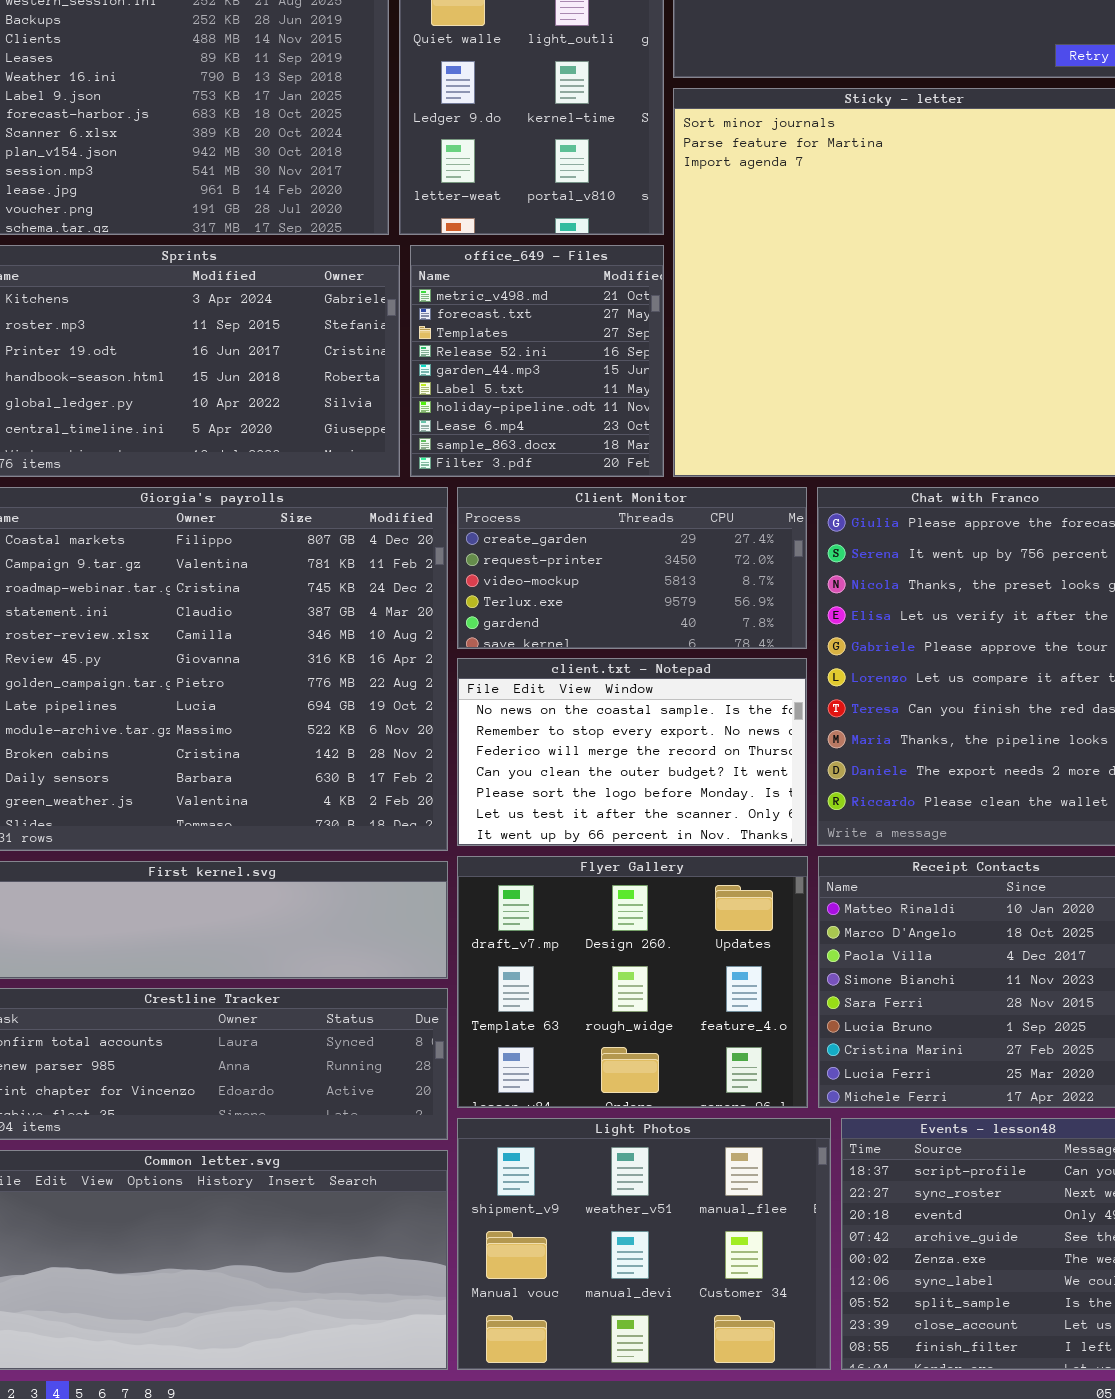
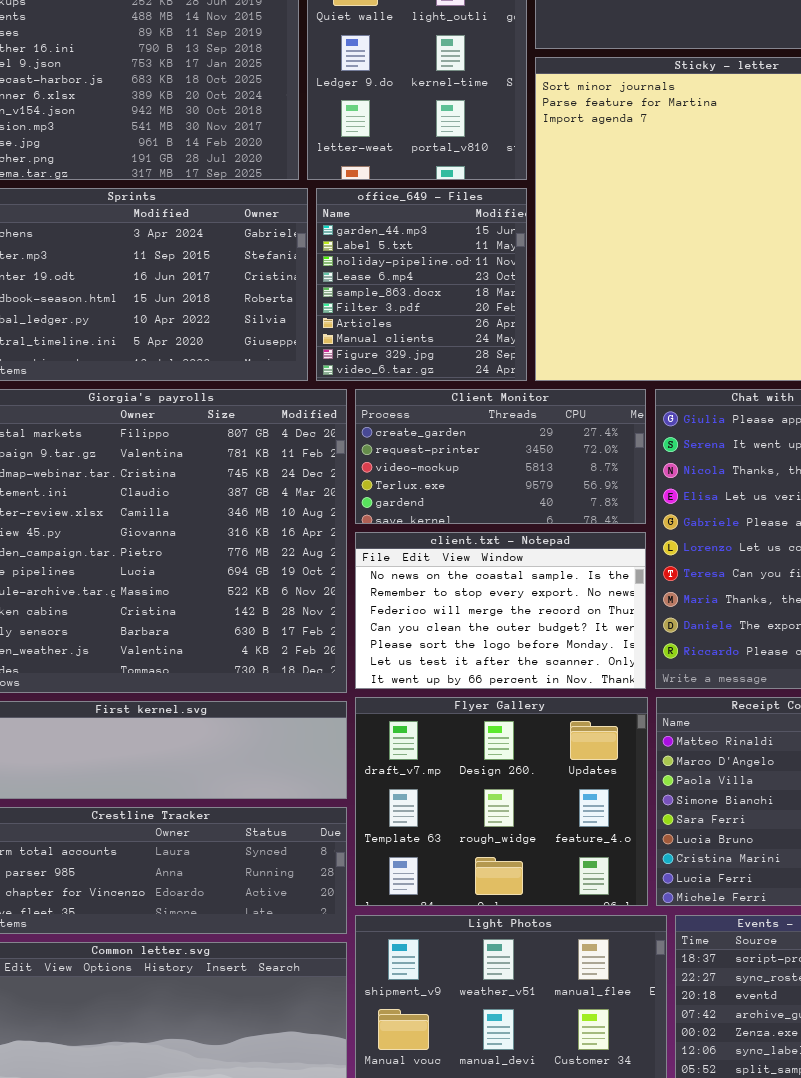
office_649 - Files: [410,245,664,477] -> [316,188,527,381], scrolled down 4 rows

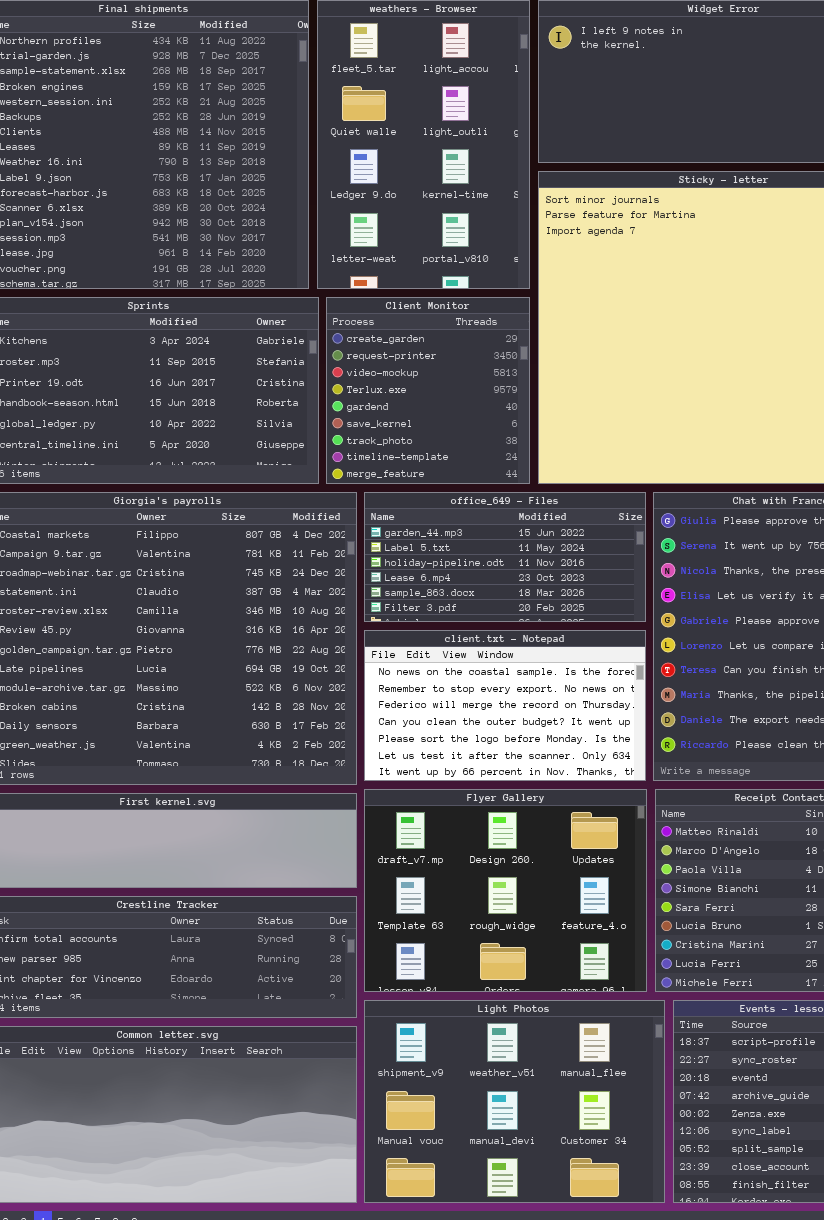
office_649 - Files: [316,188,527,381] -> [364,492,646,622], moved, resized
Client Monitor: [355,389,646,524] -> [326,297,530,484], moved, resized

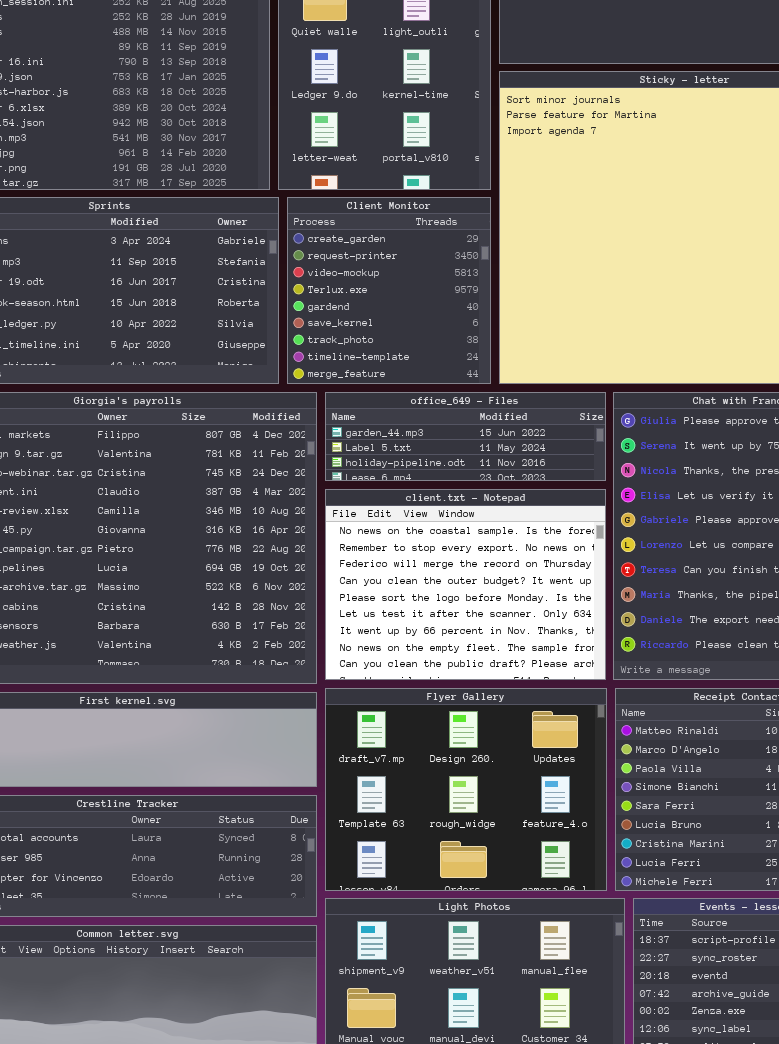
office_649 - Files: [364,492,646,622] -> [325,392,606,481], resized
client.txt - Notepad: [364,630,646,781] -> [325,489,606,680], resized

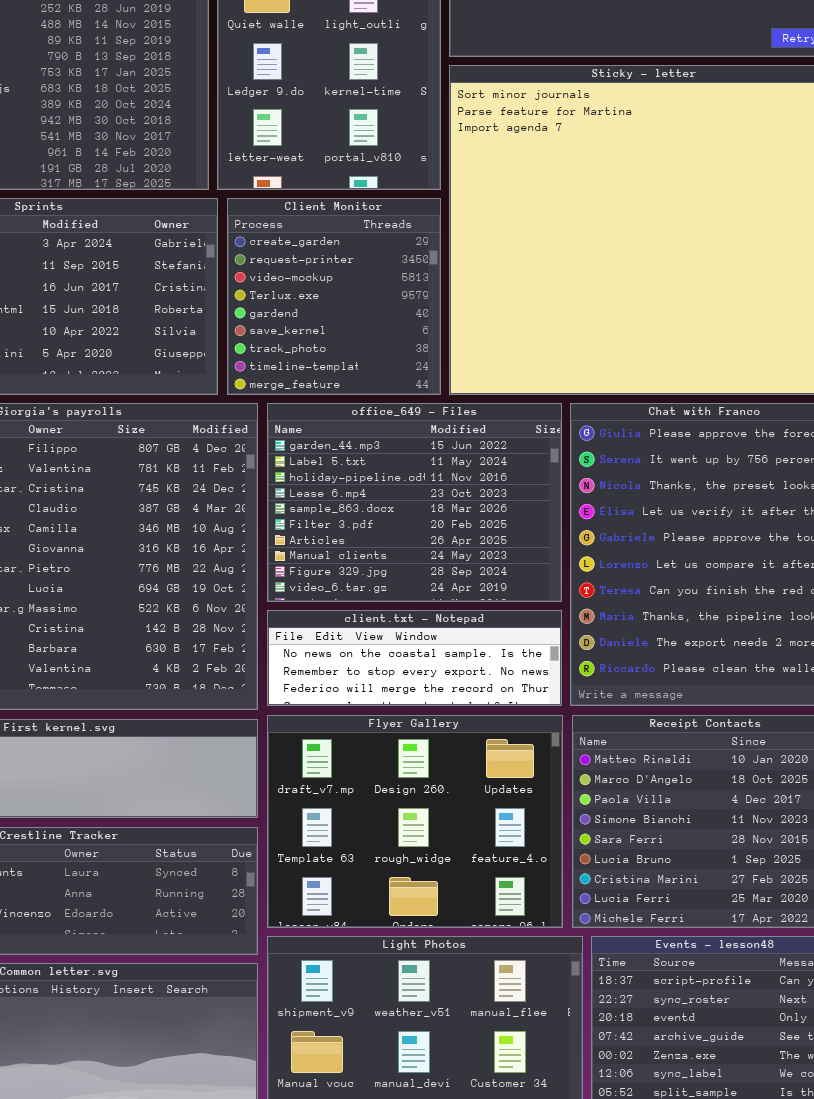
office_649 - Files: [325,392,606,481] -> [267,403,562,602], resized
client.txt - Notepad: [325,489,606,680] -> [267,610,562,706], resized

